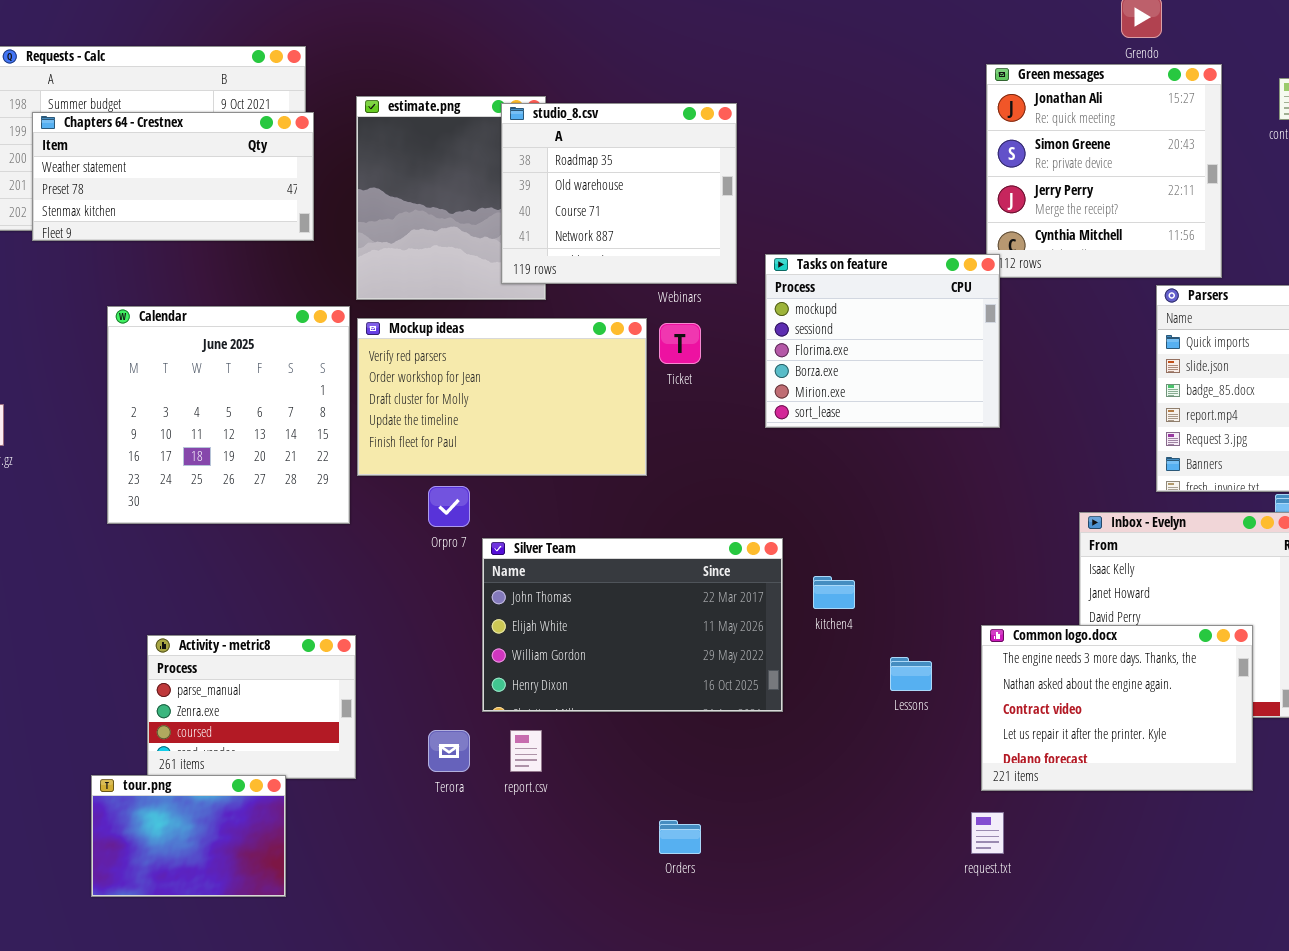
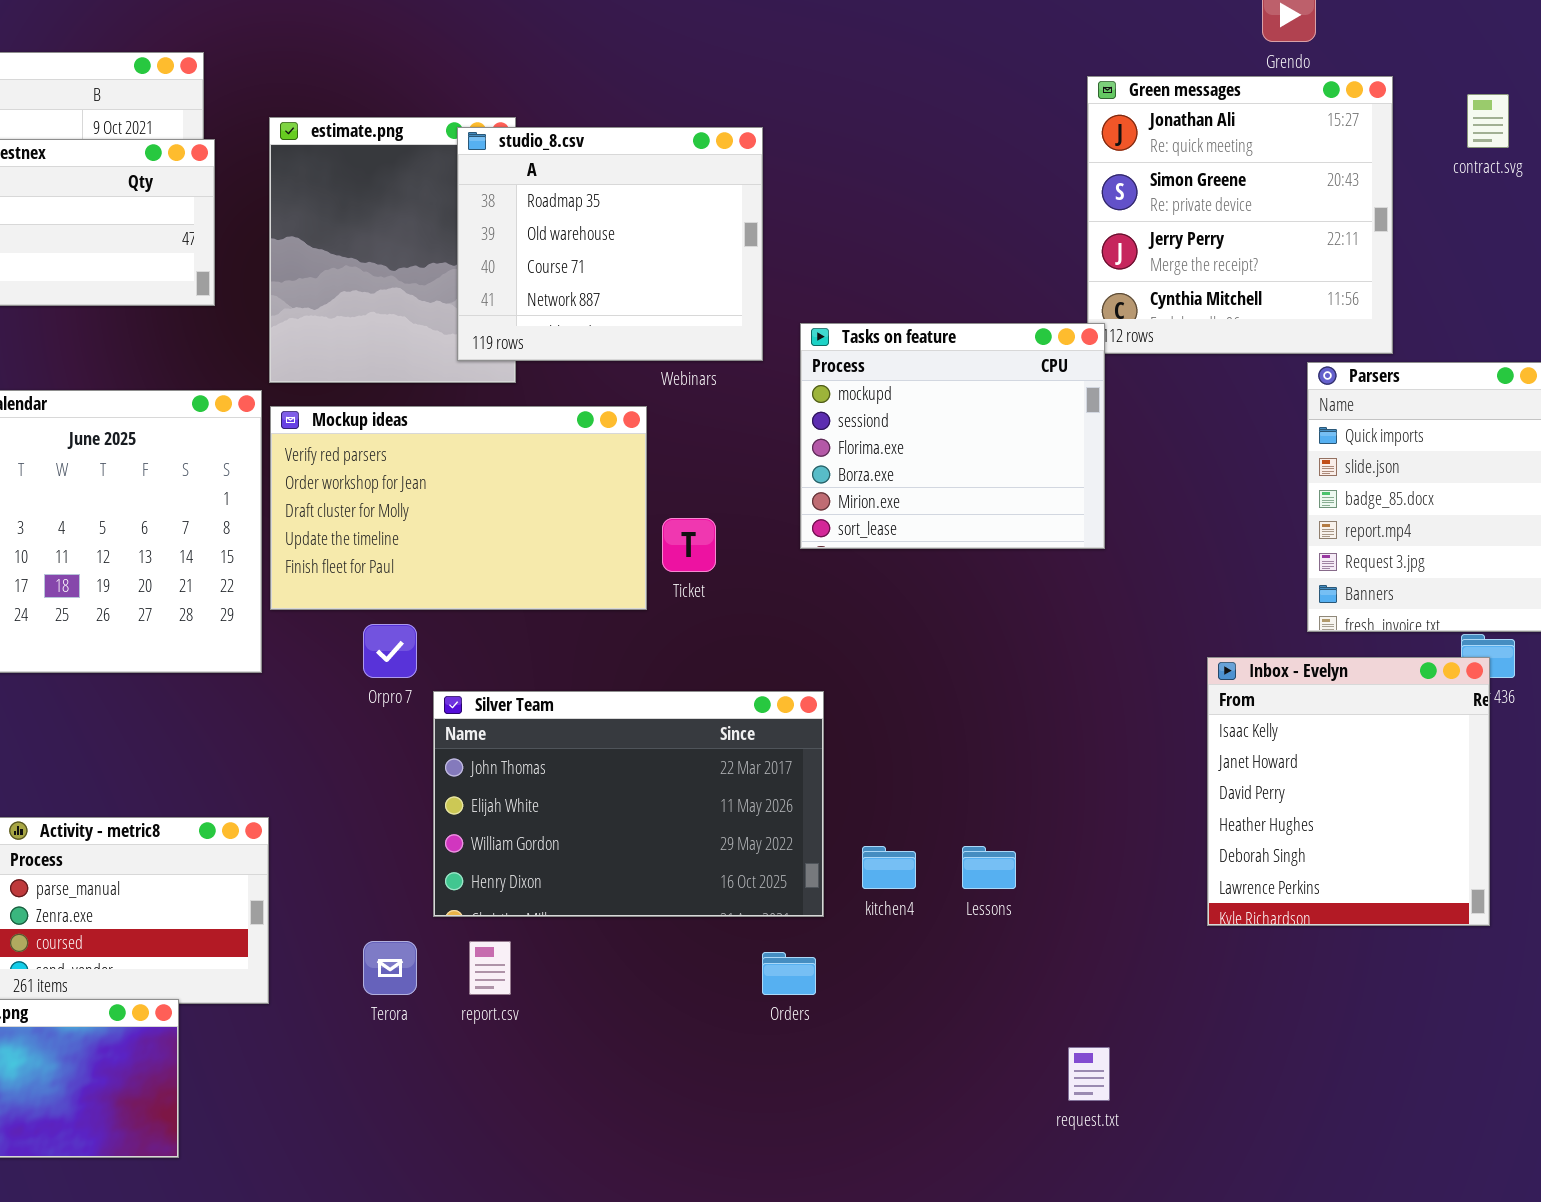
Ticket: [659,323,701,364] -> [662,518,716,572], moved
kitchen4: [813,576,855,609] -> [862,846,916,889], moved
Common logo.docx: [981,625,1253,791] -> none, closed
Orders: [659,820,701,854] -> [762,952,816,995], moved

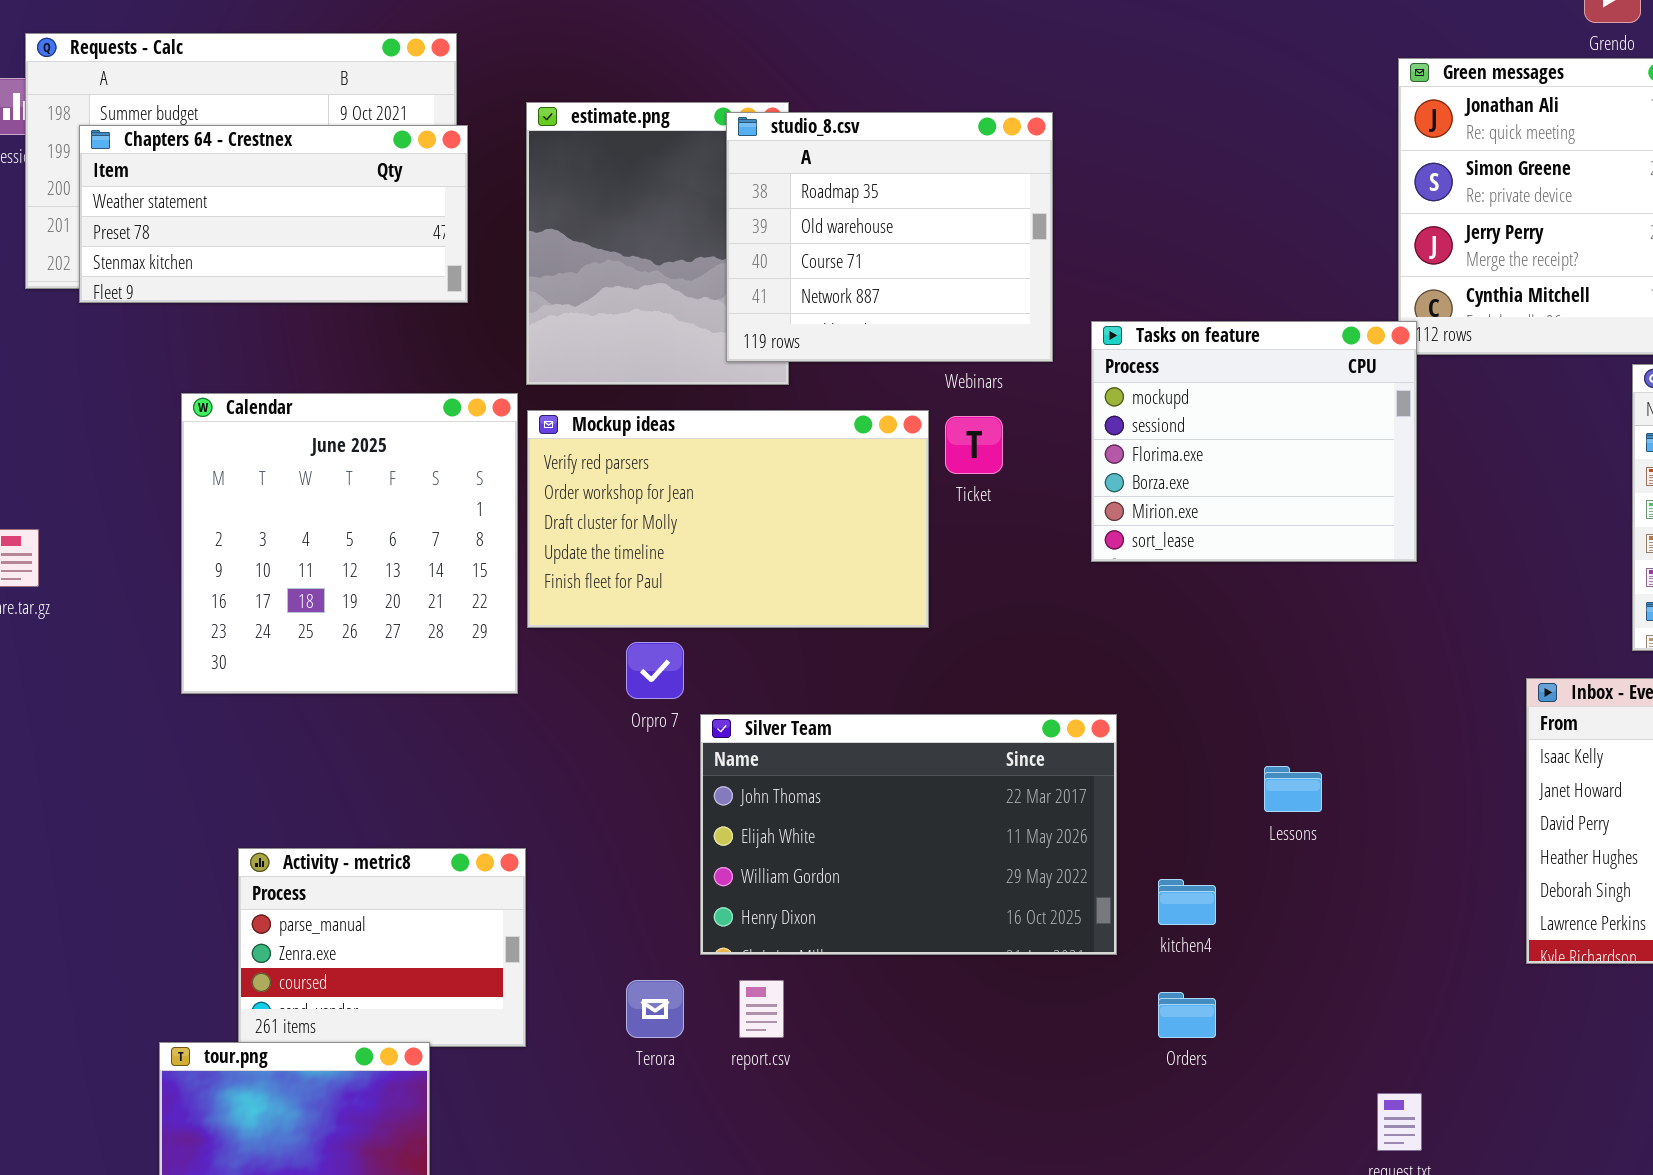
Ticket: [662,518,716,572] -> [945,416,1003,474], moved
Lessons: [962,846,1016,889] -> [1264,766,1322,812], moved
Orders: [762,952,816,995] -> [1158,992,1216,1038], moved

